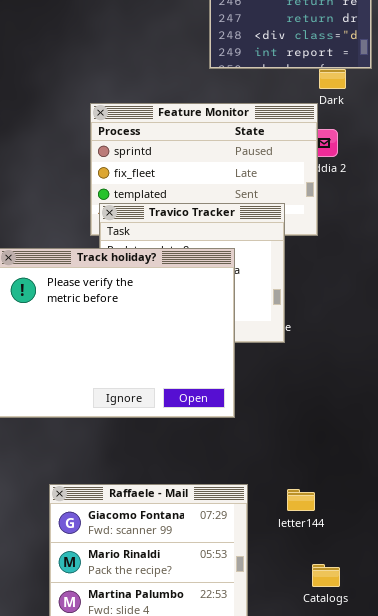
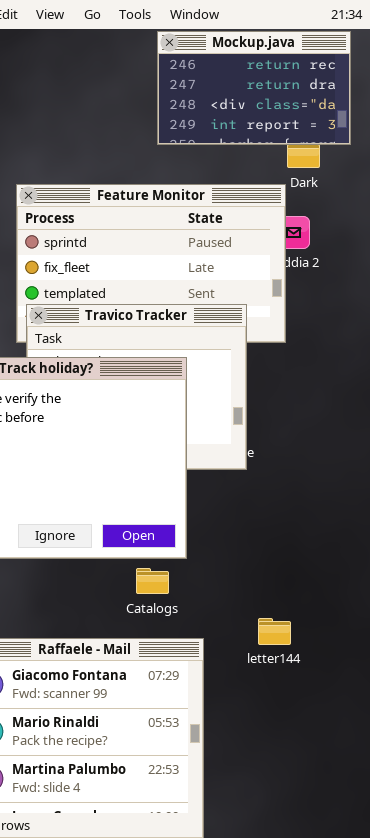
letter144: [287,489,315,511] -> [258,618,291,645], moved
Catalogs: [312,564,340,587] -> [136,568,169,594], moved

